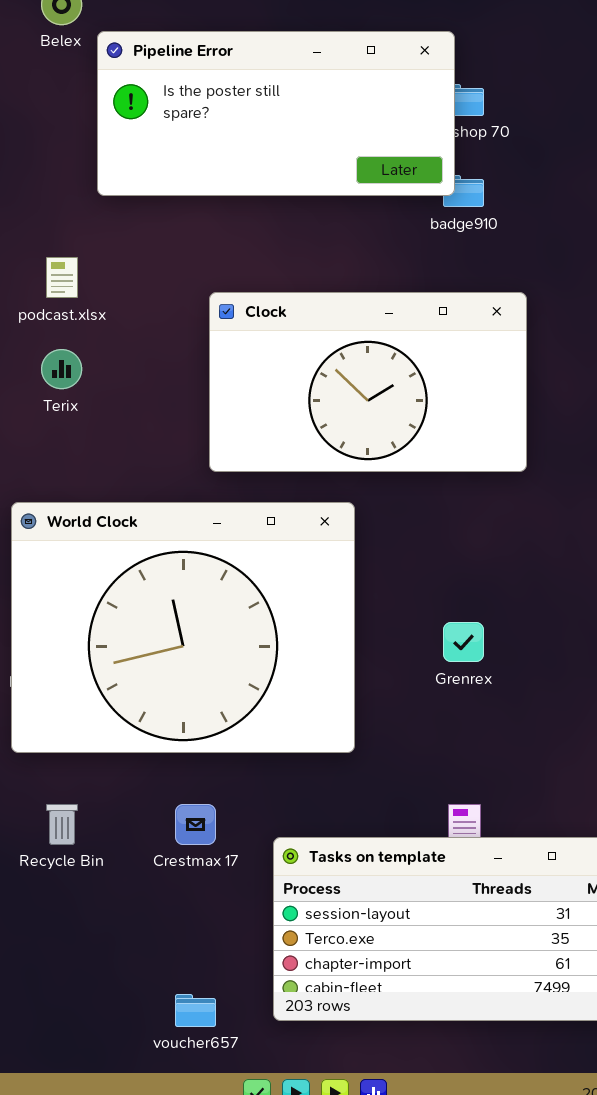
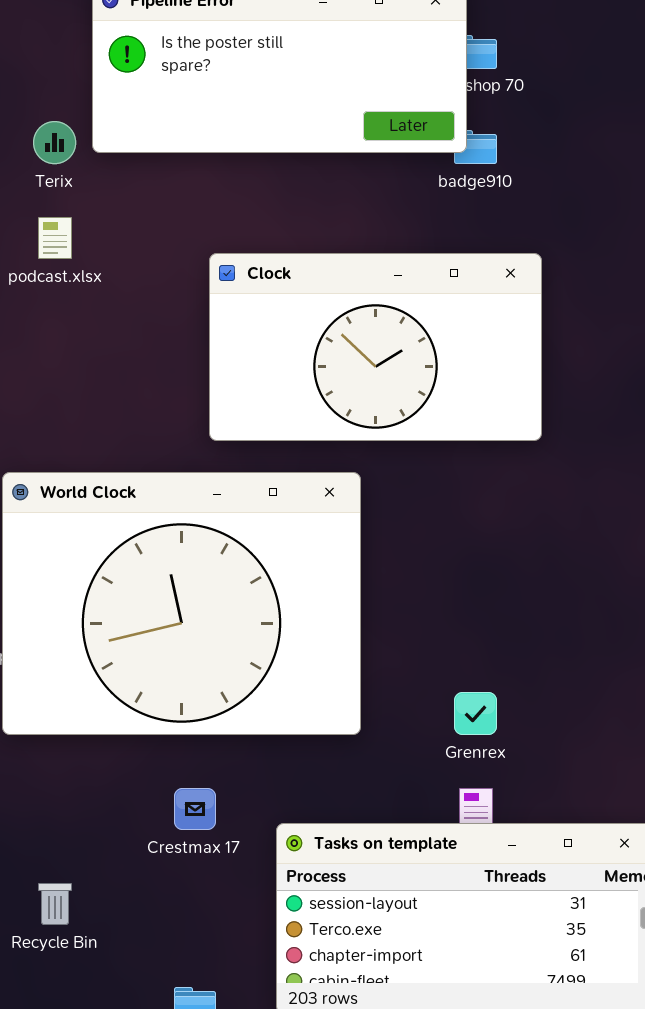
Terix: [41,349,82,389] -> [33,121,76,164], moved
Grenrex: [443,622,484,662] -> [454,692,497,735], moved
Recycle Bin: [46,804,78,845] -> [38,883,72,925], moved

